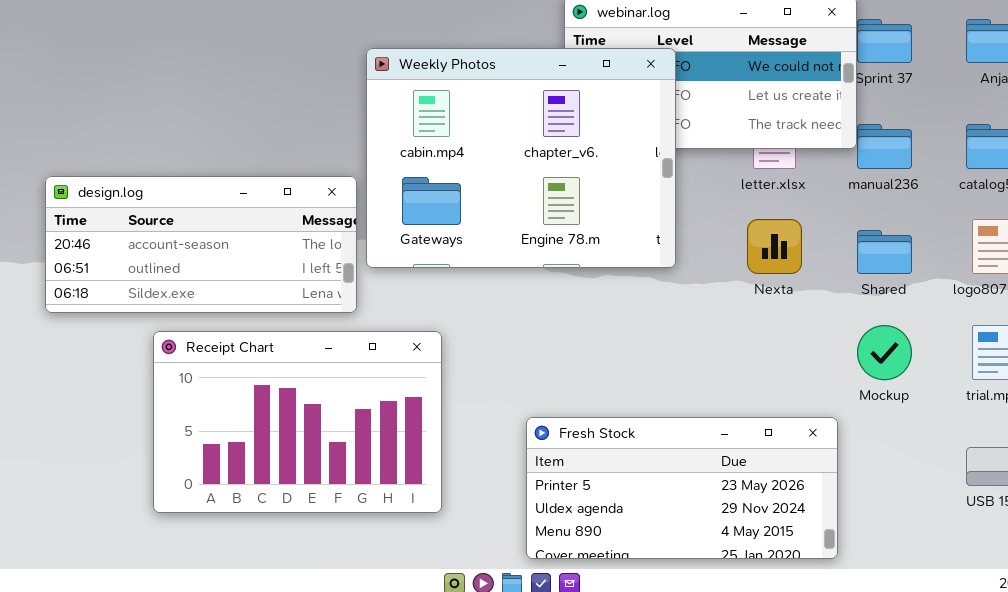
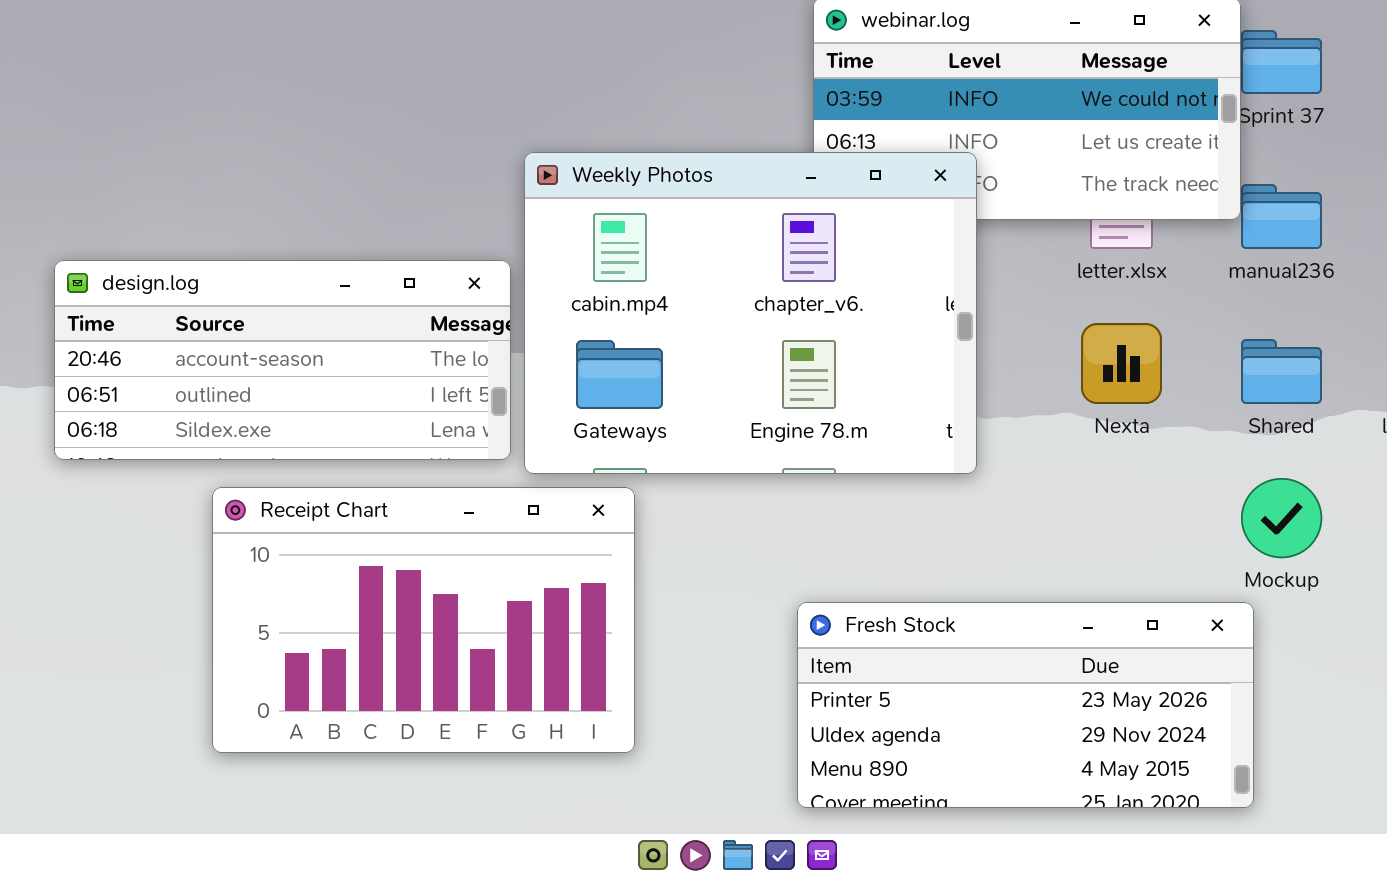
Weekly Photos: [366,48,676,268] -> [524,152,977,474], moved
Fresh Stock: [526,417,838,559] -> [797,602,1254,808], moved

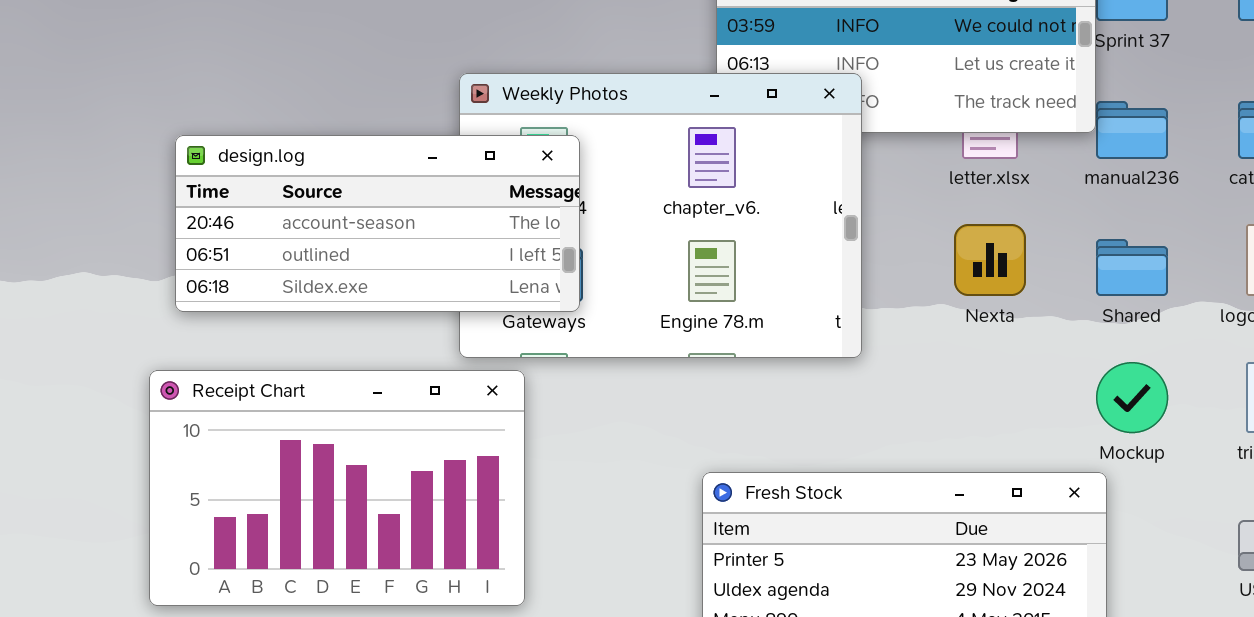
design.log: [54,260,511,460] -> [175,135,580,312], moved
Receipt Chart: [212,487,635,753] -> [149,370,525,606], moved

